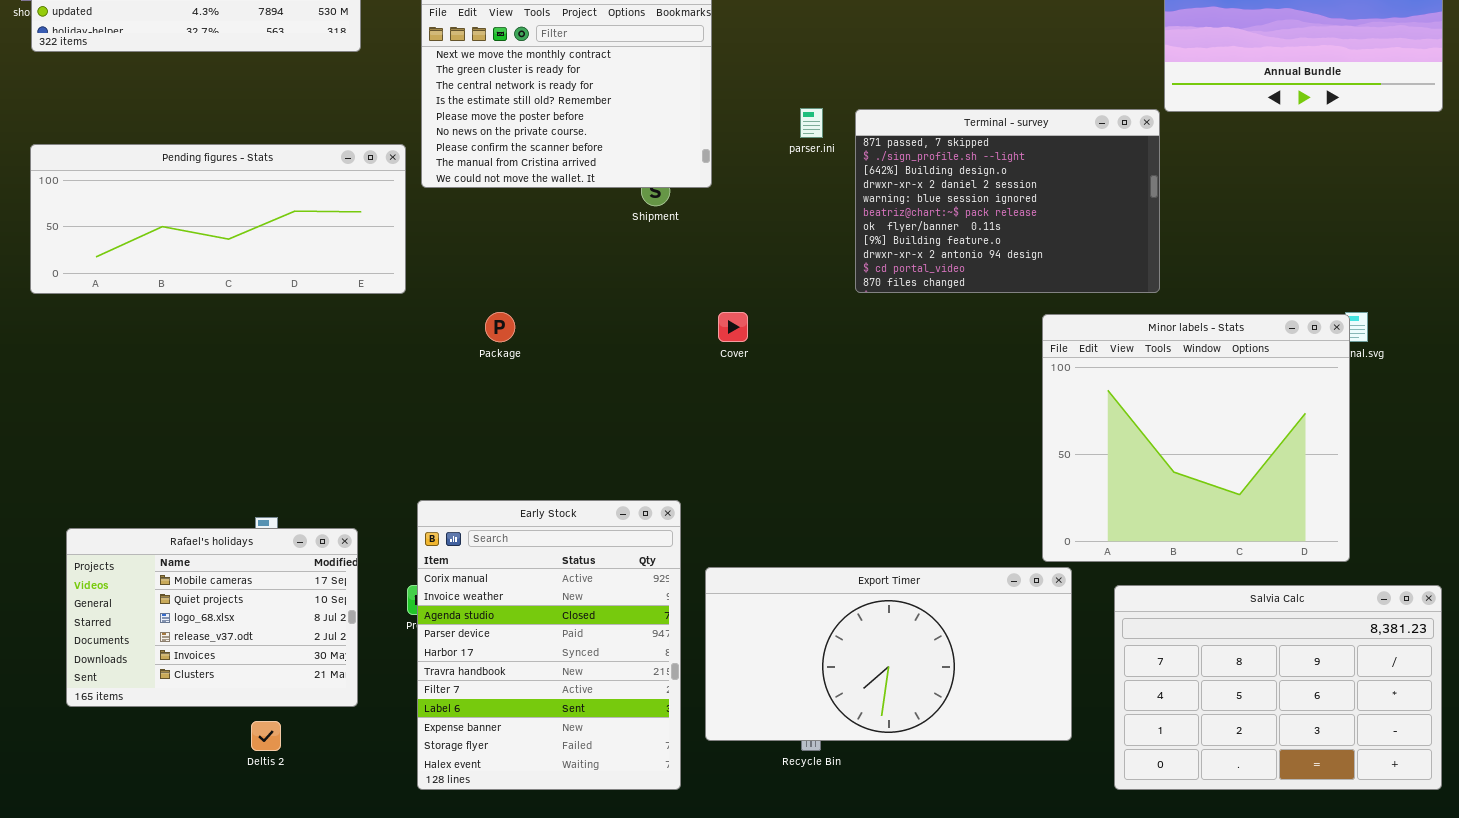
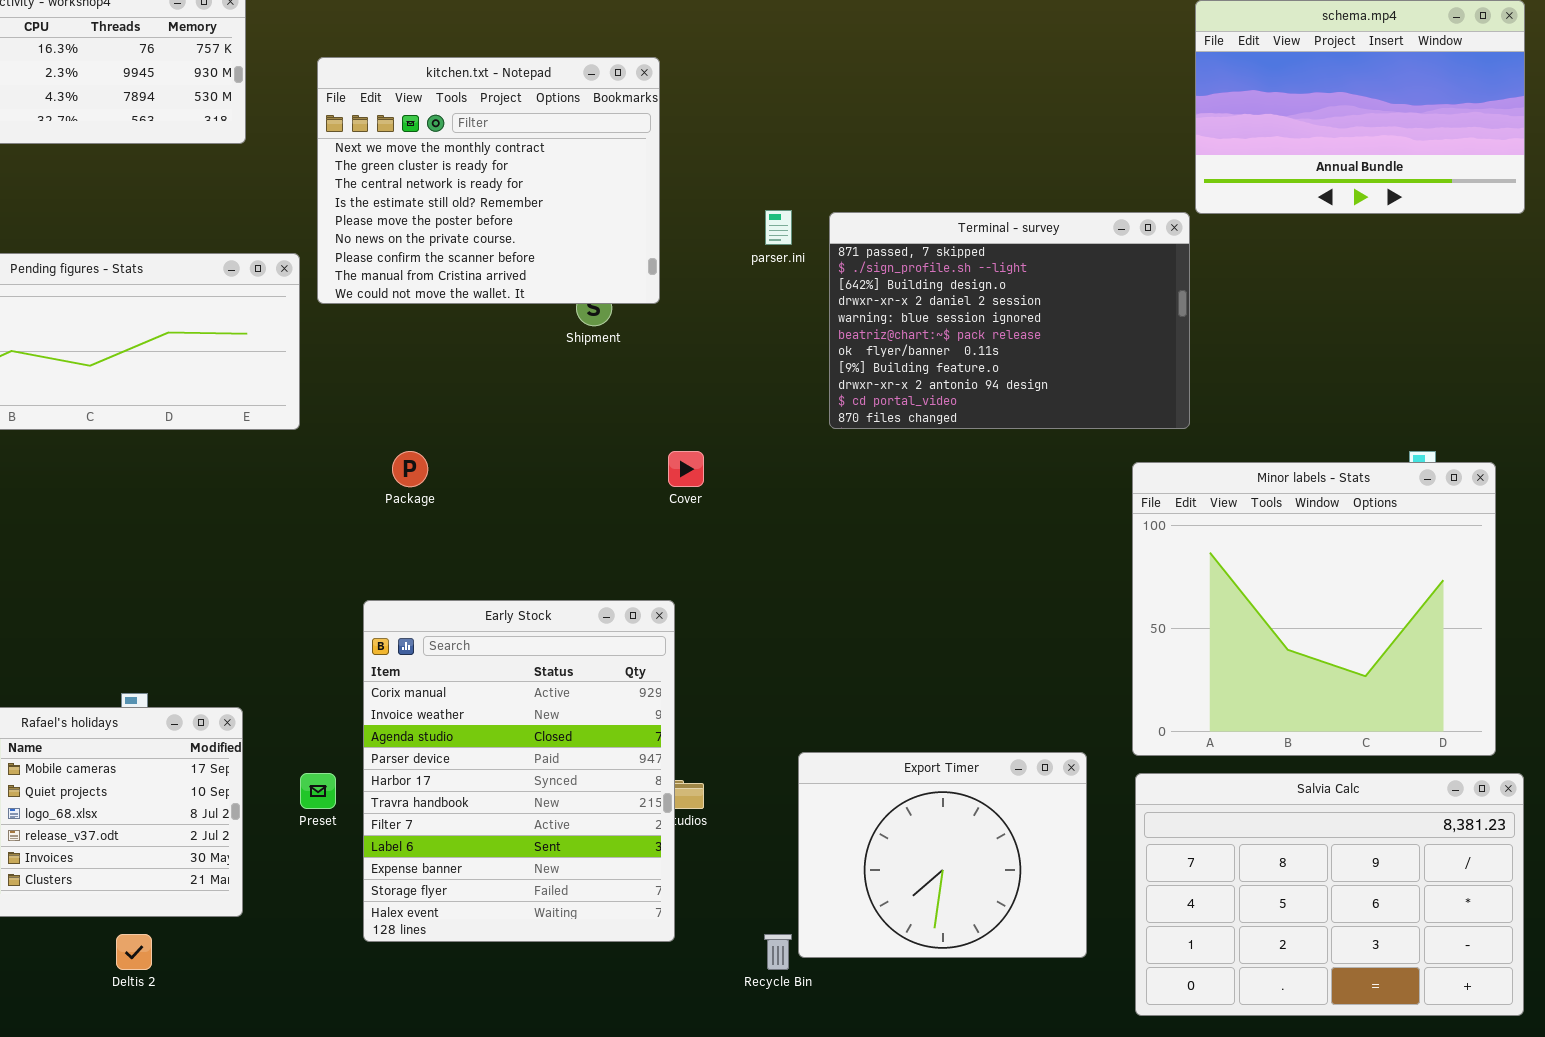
Minor labels - Stats: [1042,314,1350,562] -> [1132,462,1496,756], moved
Early Stock: [417,500,681,790] -> [363,600,675,942], moved
Export Timer: [705,567,1072,741] -> [798,752,1087,958], resized

